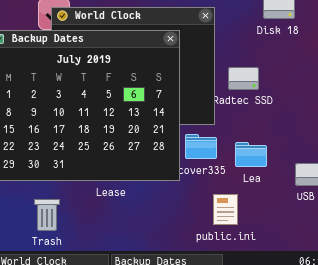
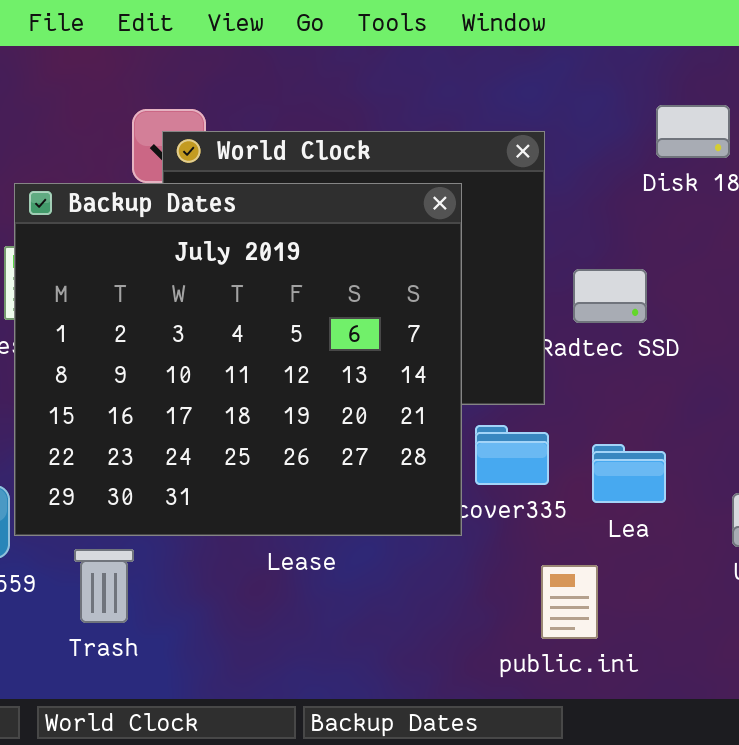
Trash: [34,199,60,231] -> [74,549,134,623], moved

